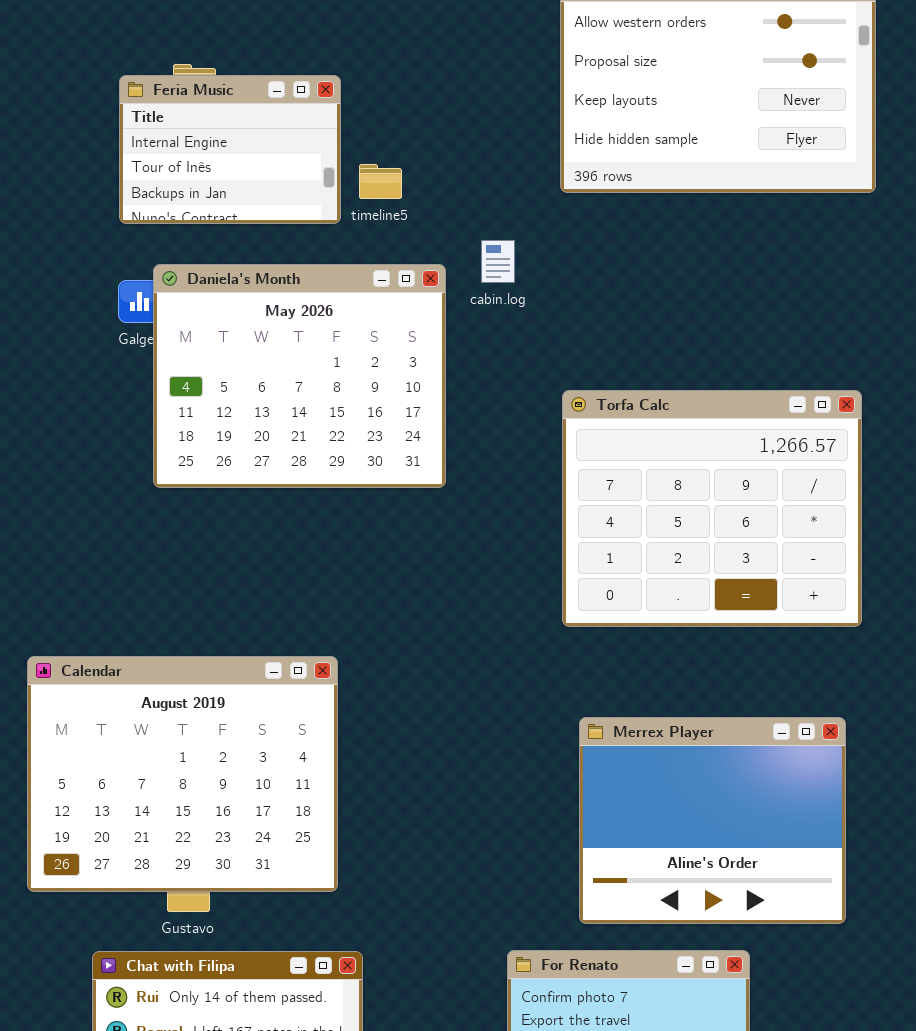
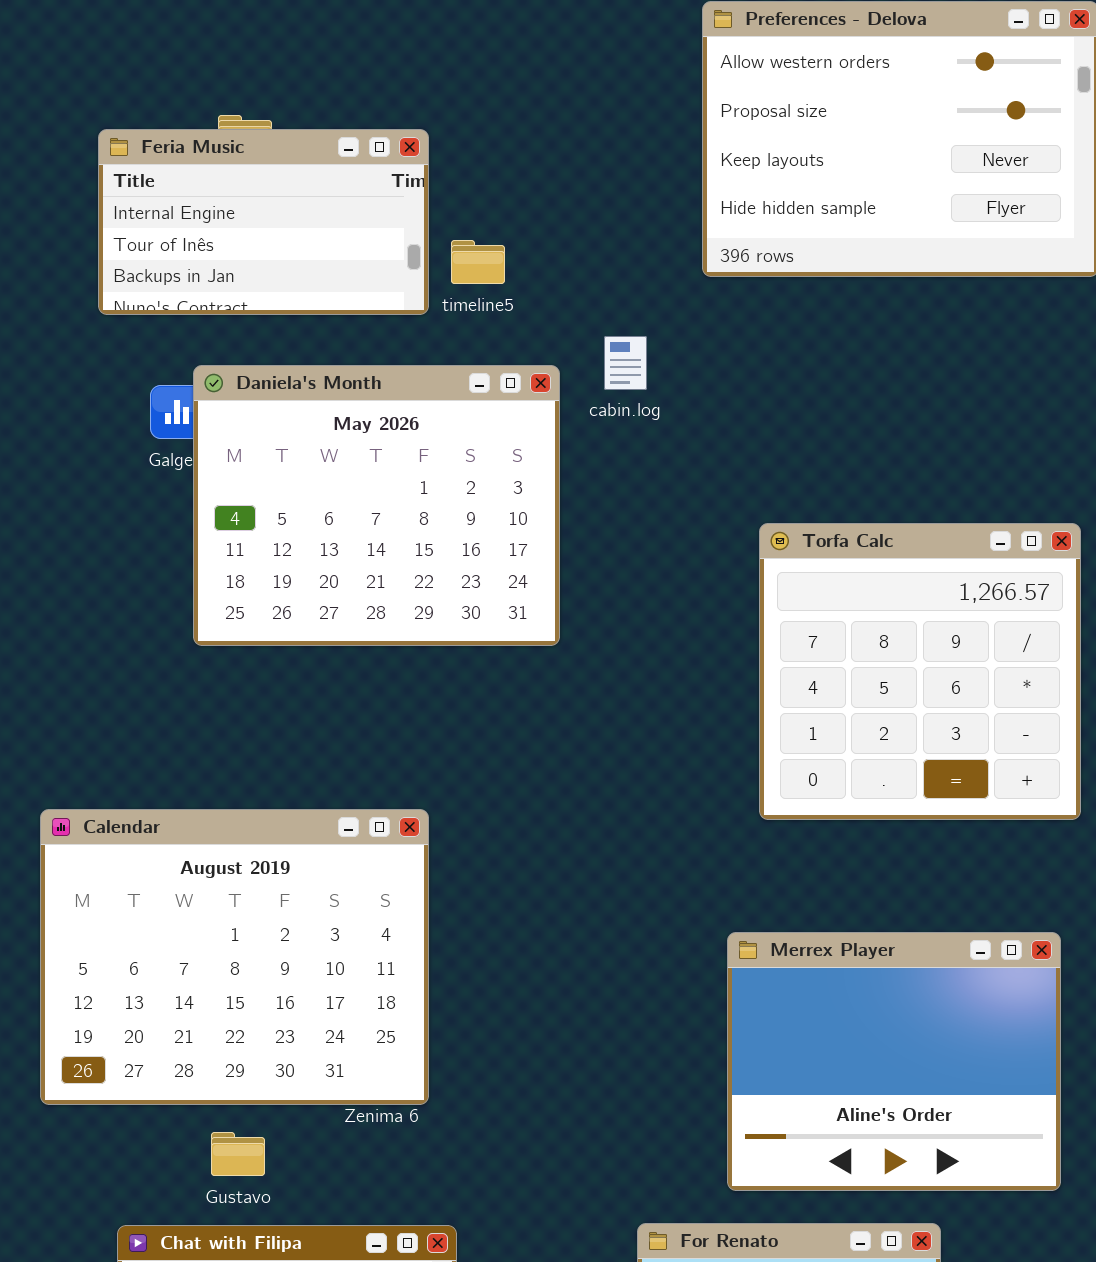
Feria Music: [119,75,341,224] -> [98,129,429,315], resized
Torfa Calc: [562,390,862,627] -> [759,523,1081,820], resized
Calendar: [27,656,338,892] -> [40,809,429,1105], moved

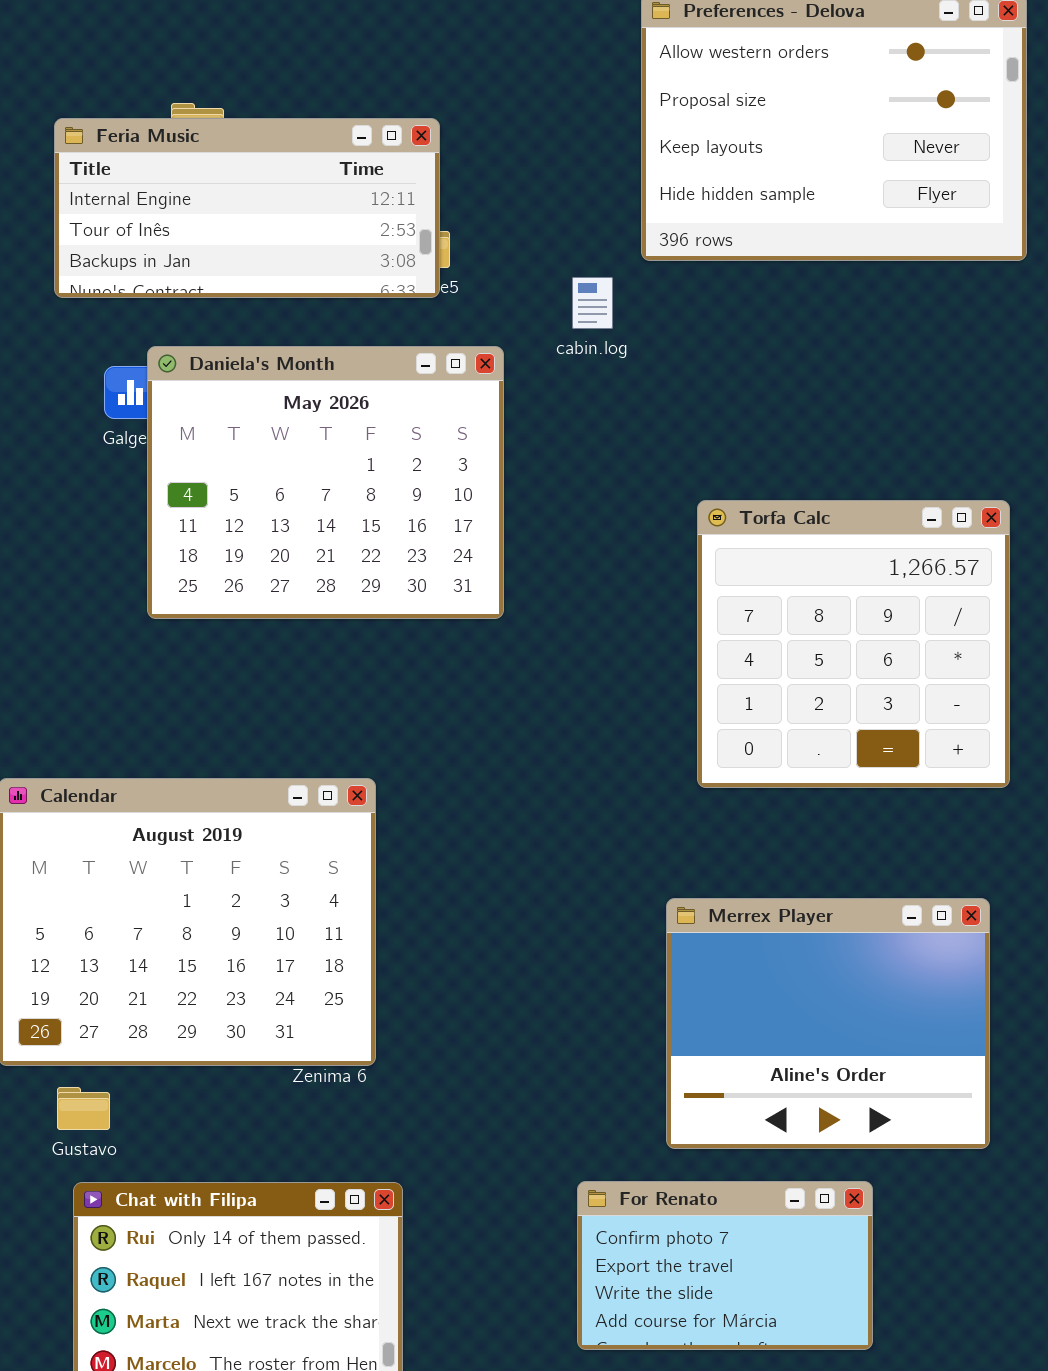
Feria Music: [98,129,429,315] -> [54,118,440,298], resized
cabin.log: [604,336,647,390] -> [572,277,613,329], moved
Gustavo: [211,1132,265,1176] -> [57,1087,110,1130], moved

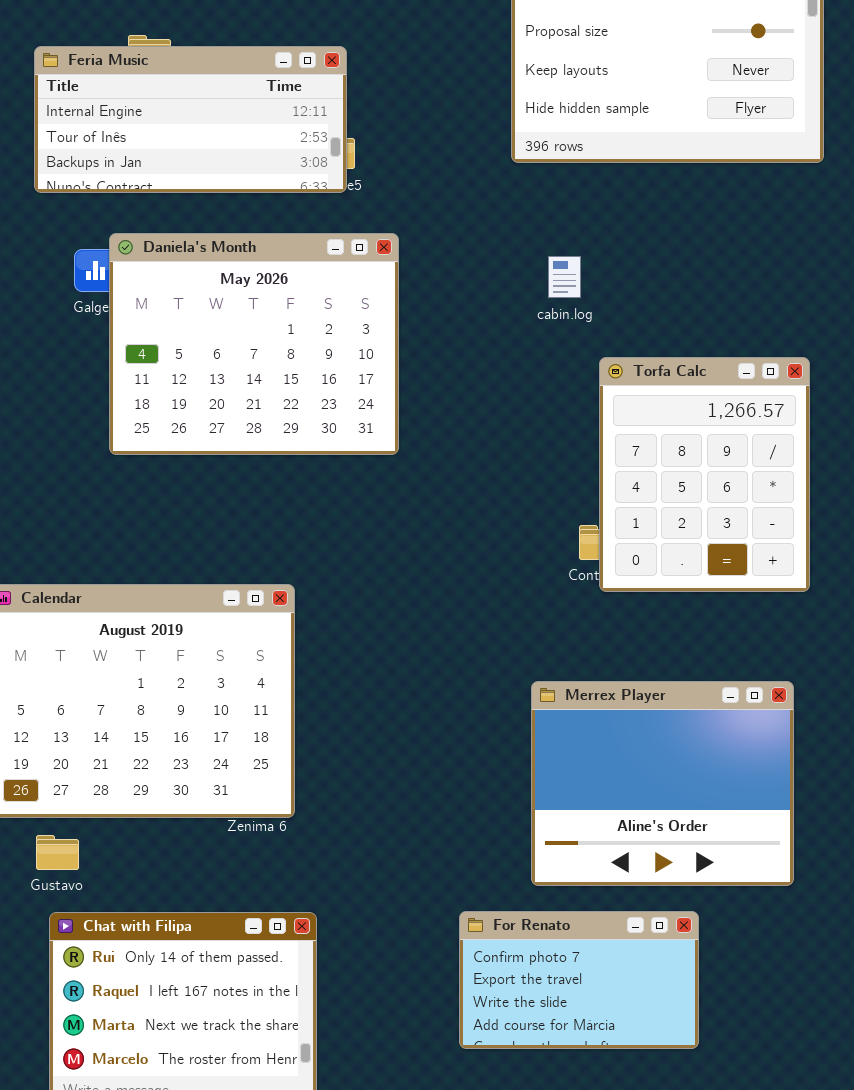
cabin.log: [572,277,613,329] -> [548,256,581,298], moved
Torfa Calc: [697,500,1010,788] -> [599,357,810,592], resized

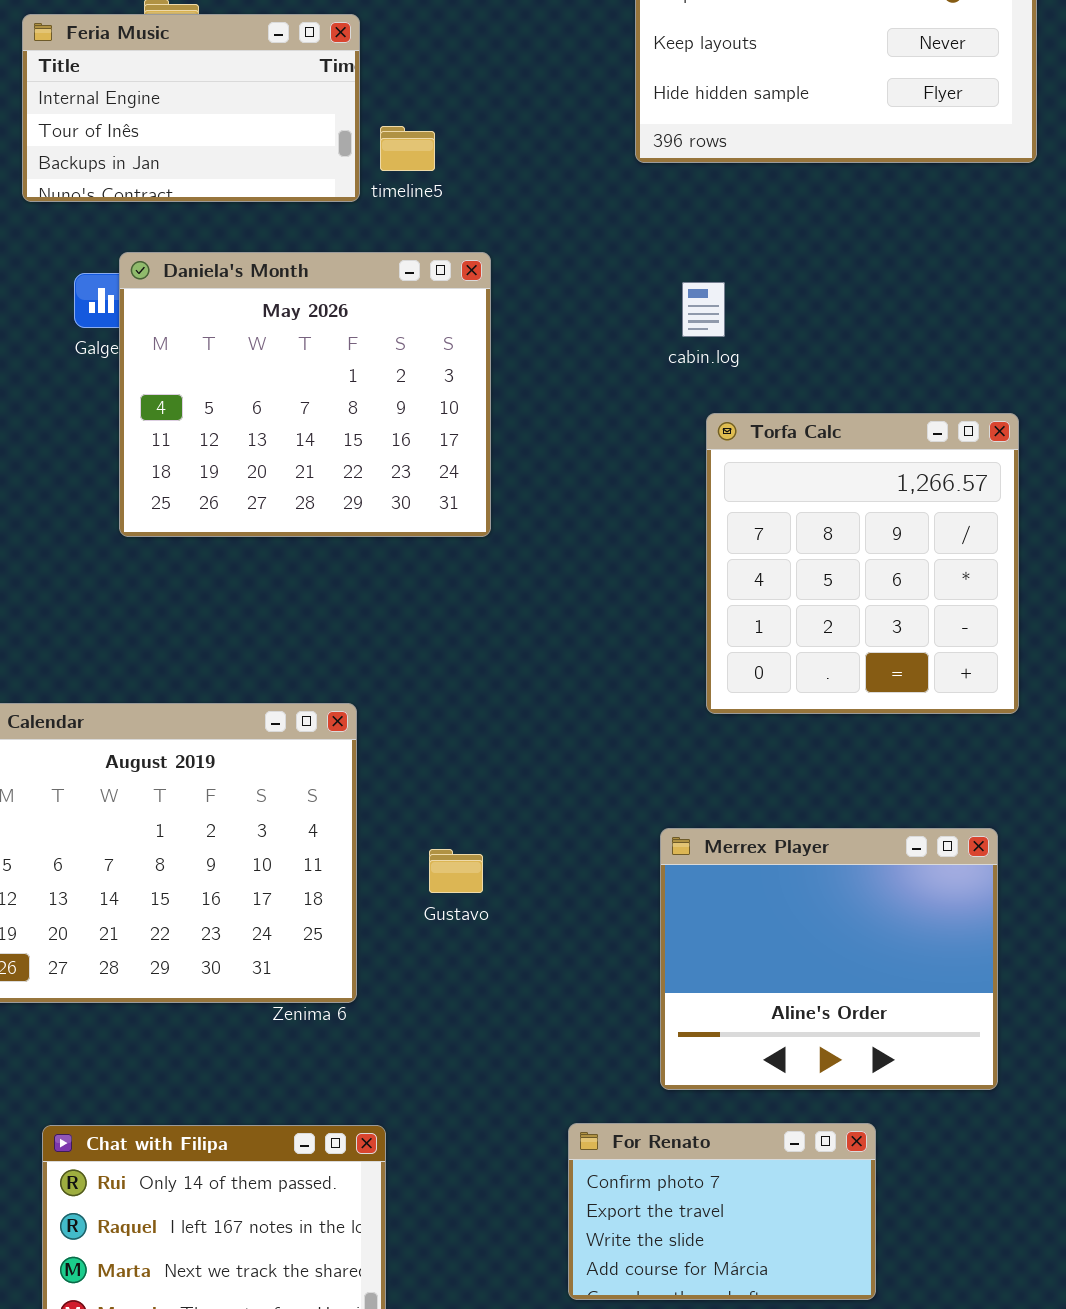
Feria Music: [34,46,347,193] -> [22,14,360,202], resized
Torfa Calc: [599,357,810,592] -> [706,413,1019,714], resized
Gustavo: [36,835,79,870] -> [429,849,483,893], moved

